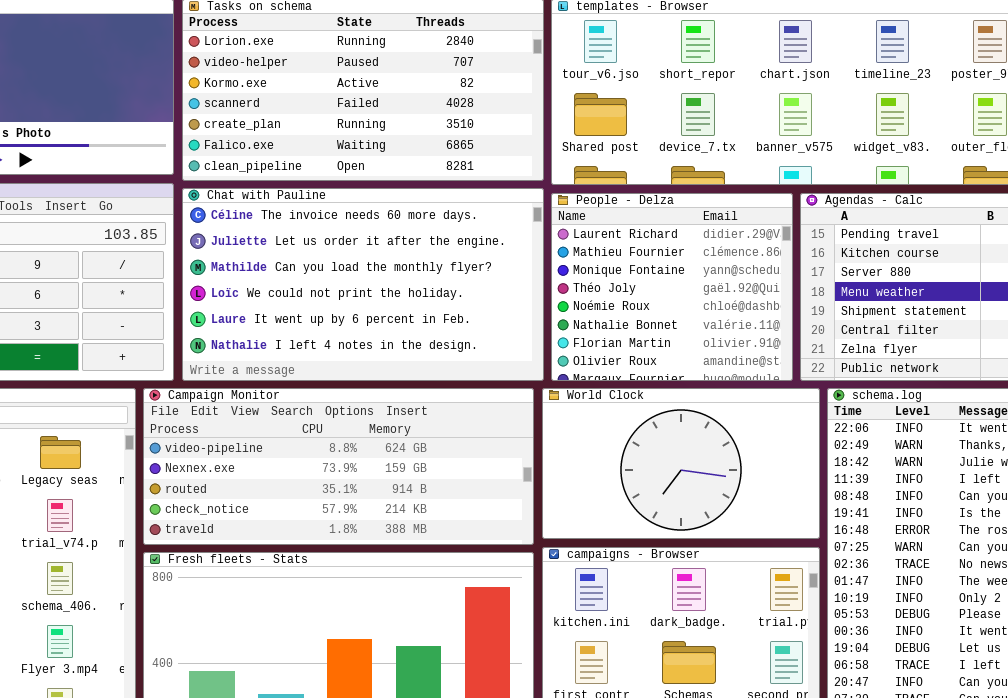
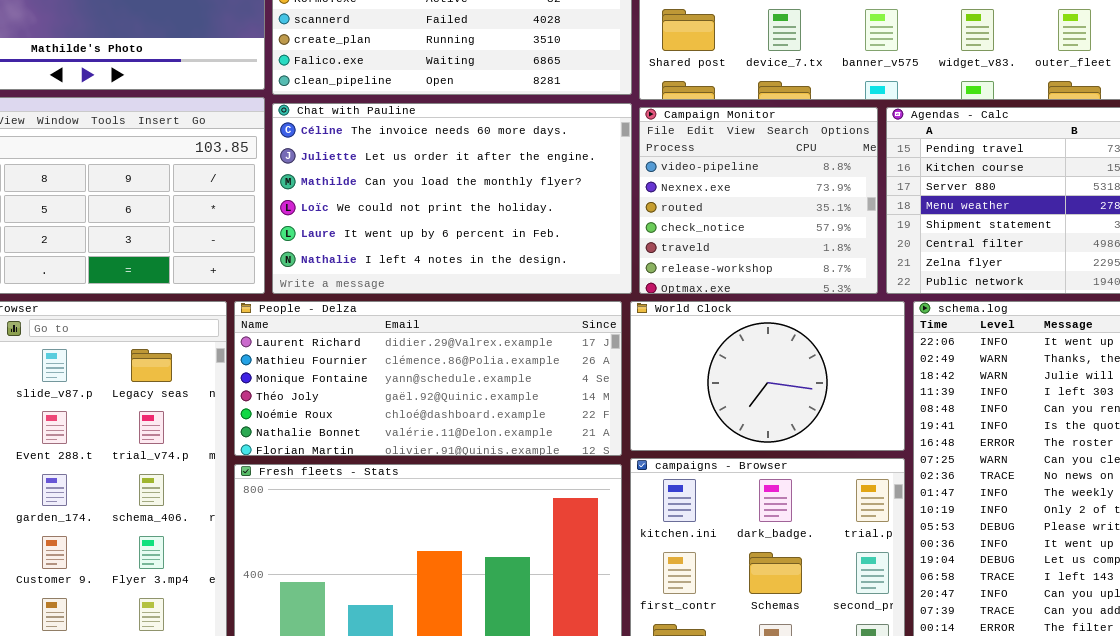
People - Delza: [551,193,793,381] -> [234,301,622,456], moved, resized
Campaign Monitor: [143,388,534,545] -> [639,107,878,294], moved, resized

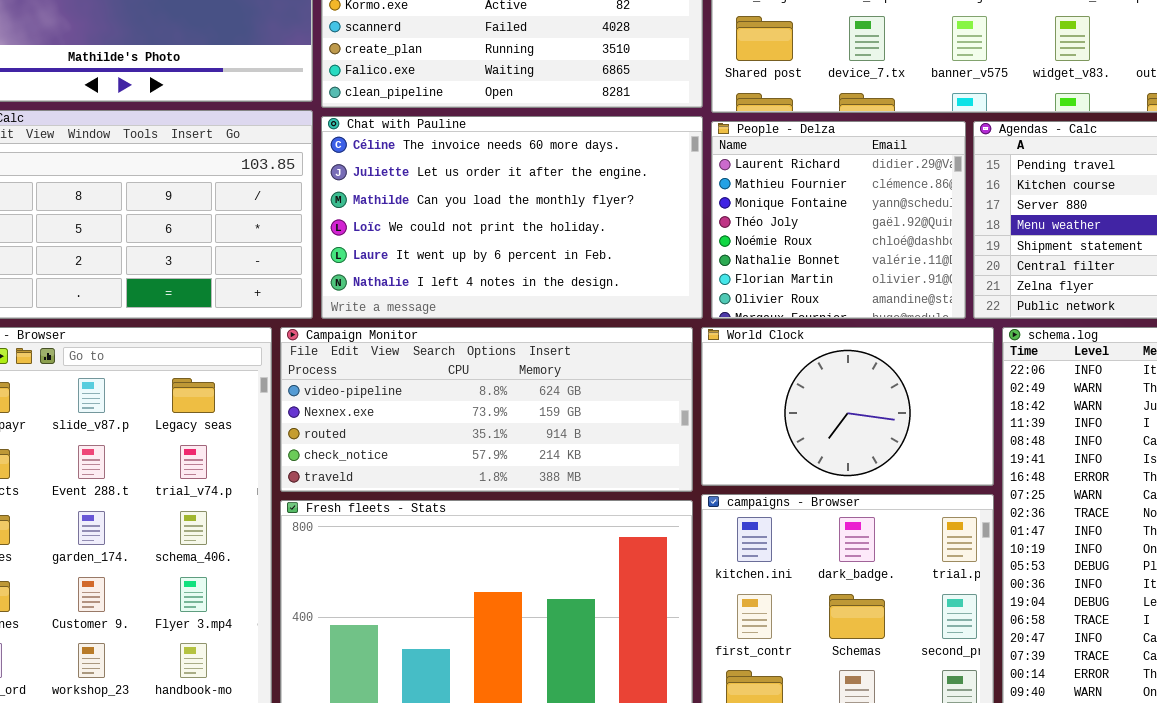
Campaign Monitor: [639,107,878,294] -> [280,327,693,492], moved, resized
People - Delza: [234,301,622,456] -> [711,121,966,319], moved, resized

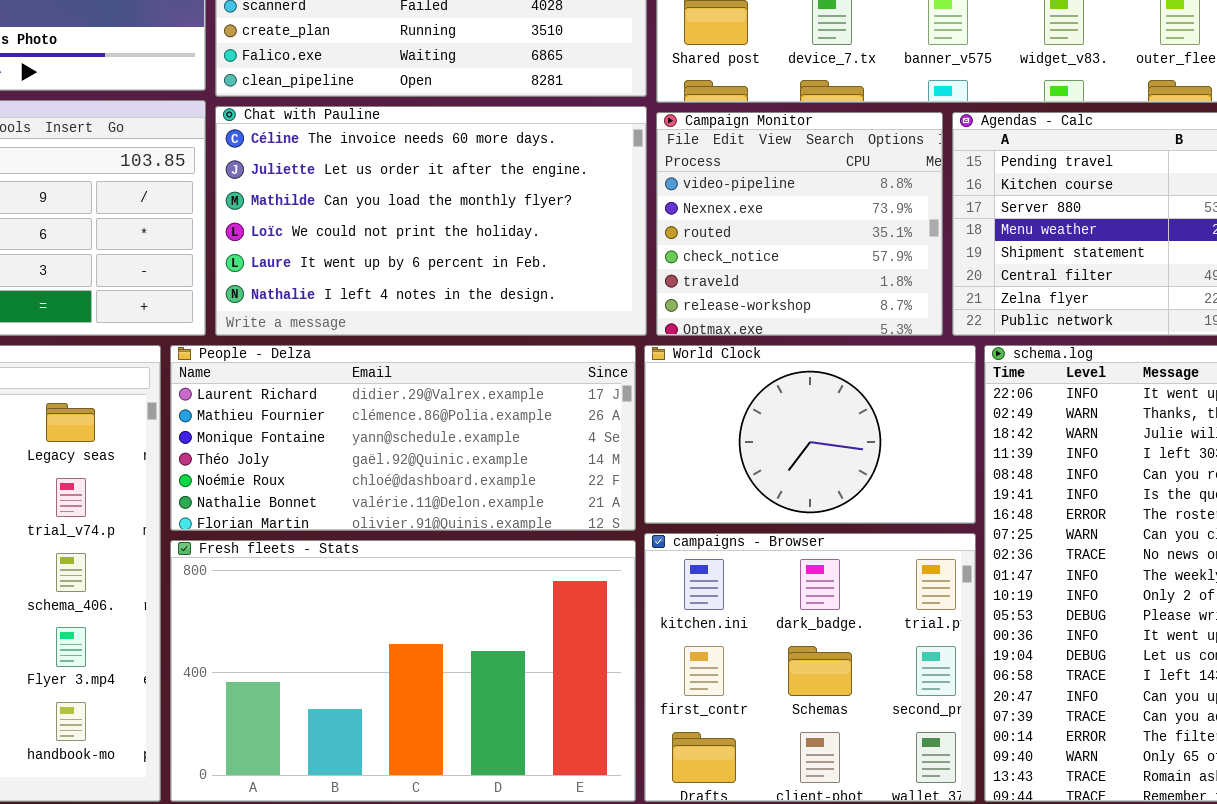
People - Delza: [711,121,966,319] -> [170,345,636,531], moved, resized
Campaign Monitor: [280,327,693,492] -> [656,112,943,336], moved, resized

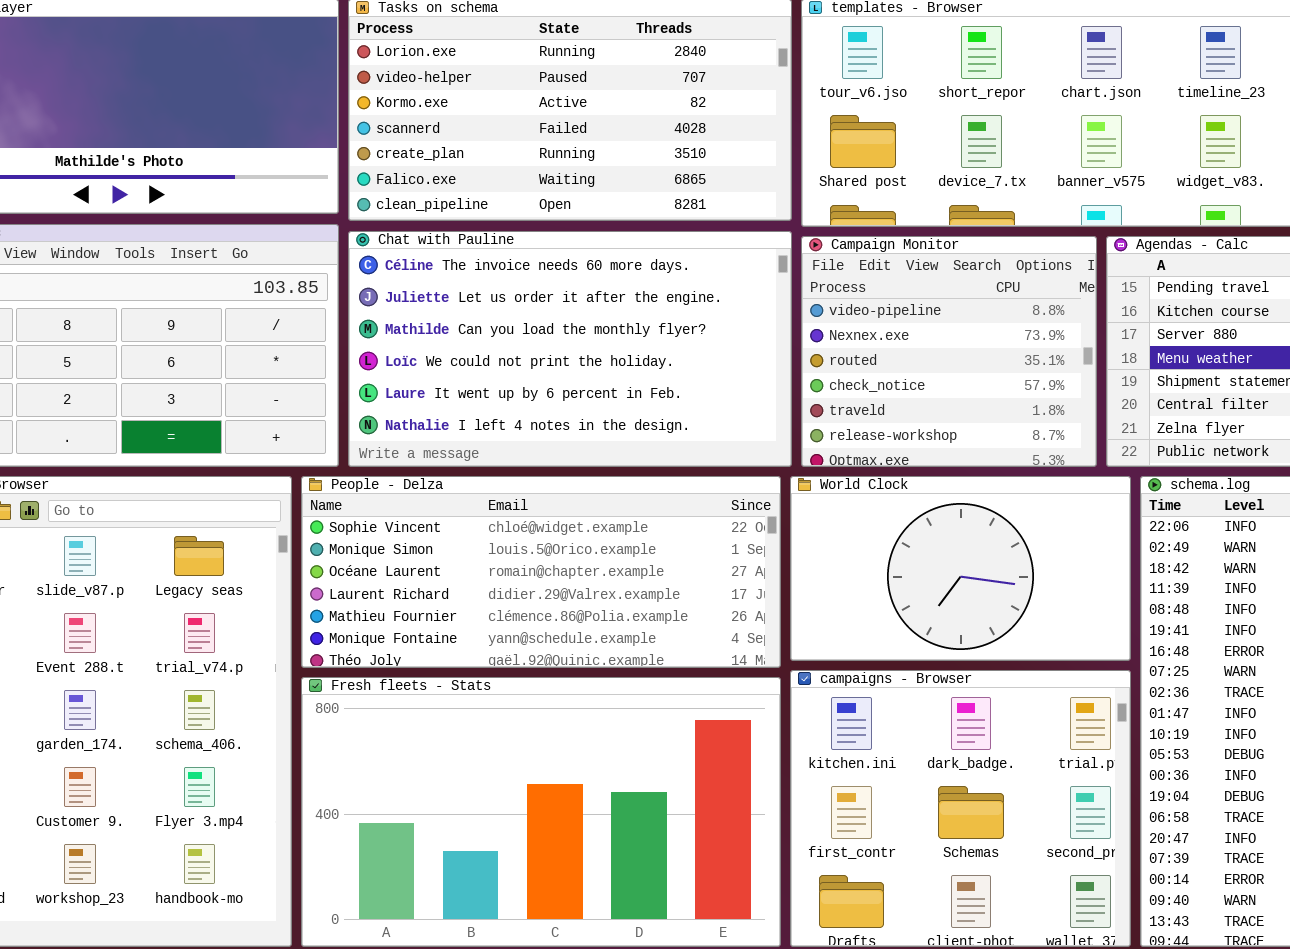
People - Delza: [170,345,636,531] -> [301,476,781,668], scrolled up 3 rows

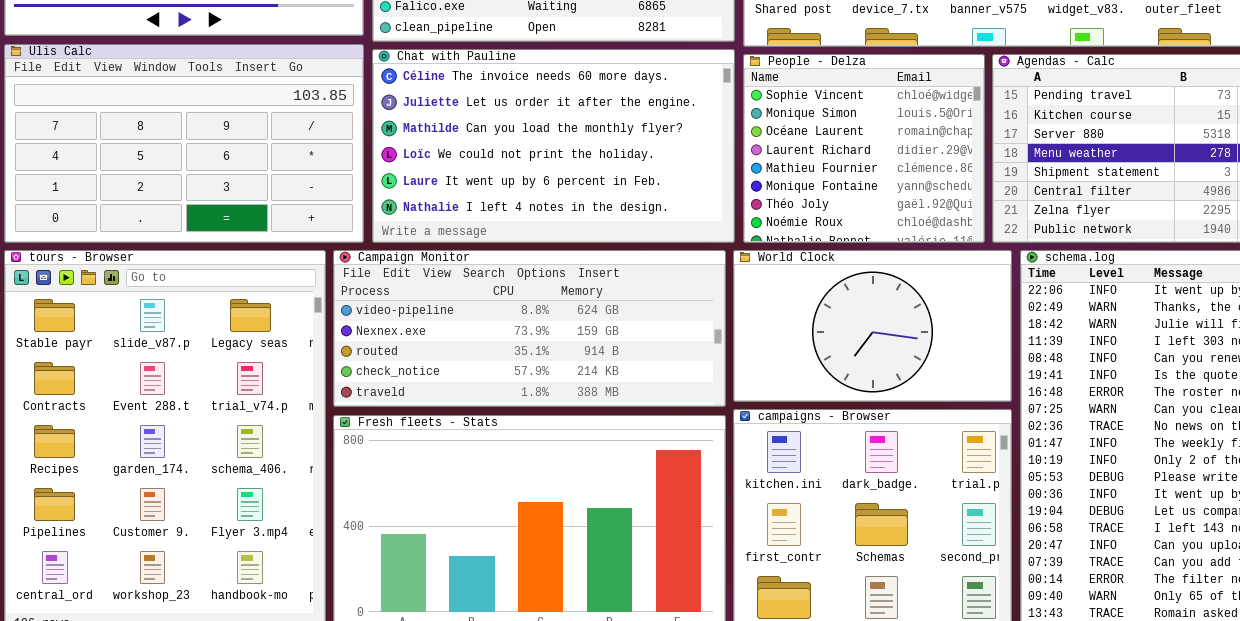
Campaign Monitor: [801,236,1097,467] -> [333,250,726,407], moved, resized
People - Delza: [301,476,781,668] -> [743,54,985,243], moved, resized

